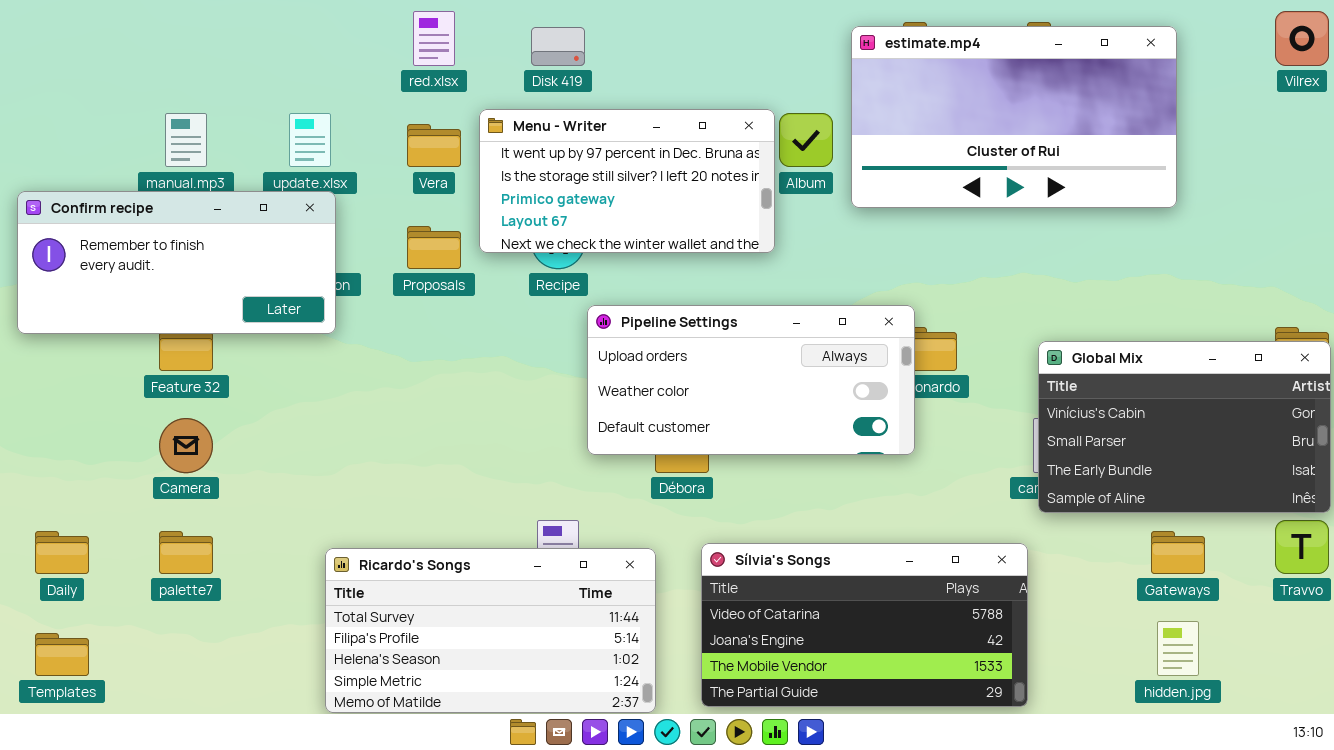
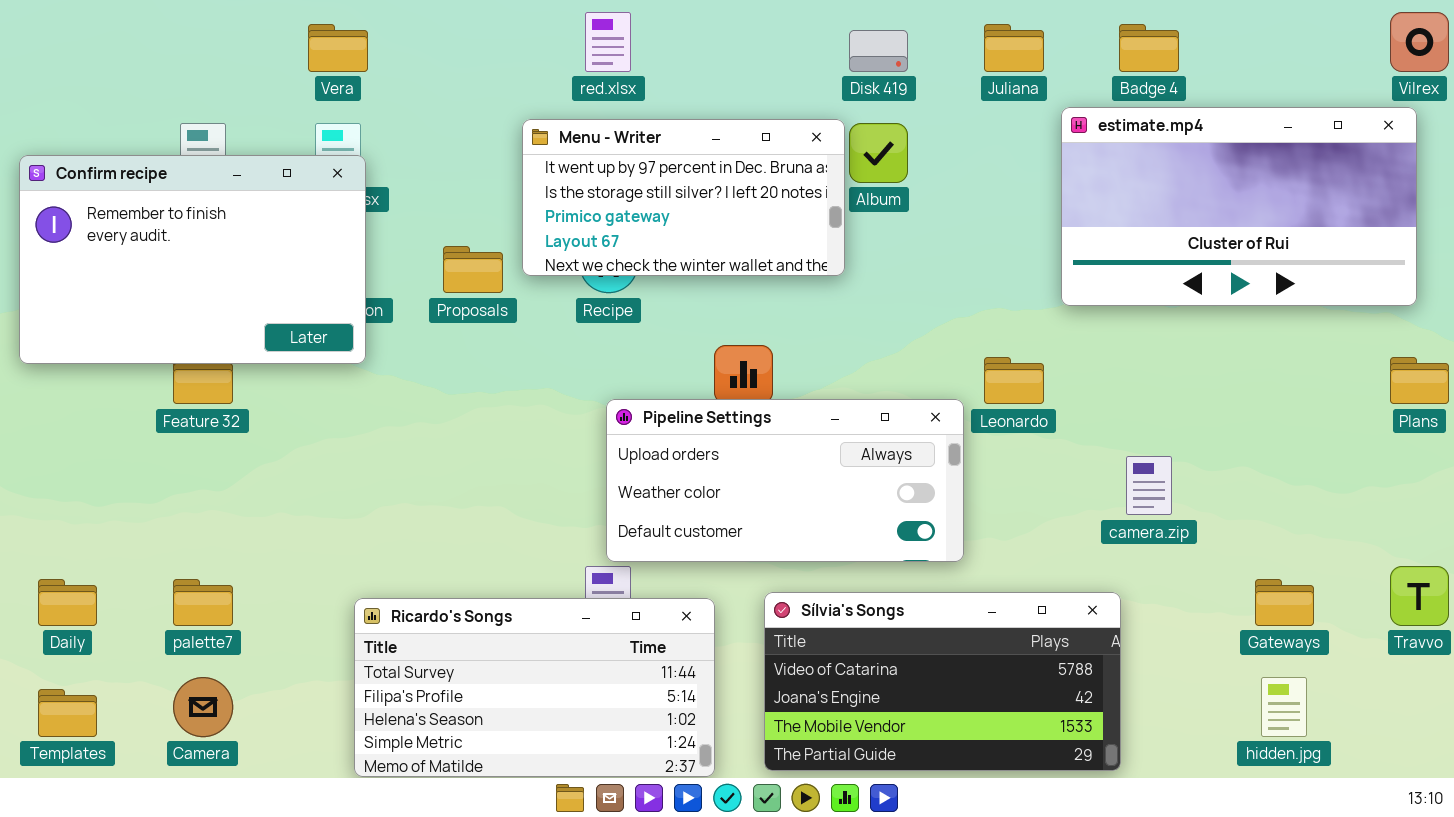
red.xlsx: [413,11,455,66] -> [585,12,631,72], moved
estimate.mp4: [851,26,1177,208] -> [1061,107,1417,306], moved
Disk 419: [531,27,585,66] -> [849,30,908,72], moved
Vera: [407,124,461,167] -> [308,24,368,72], moved
Confirm recipe: [17,191,336,334] -> [19,155,366,364], resized
Pipeline Settings: [587,305,915,455] -> [606,399,964,562], moved
Global Mix: [1038,341,1331,513] -> none, closed
Camera: [159,418,213,473] -> [173,677,233,737], moved

